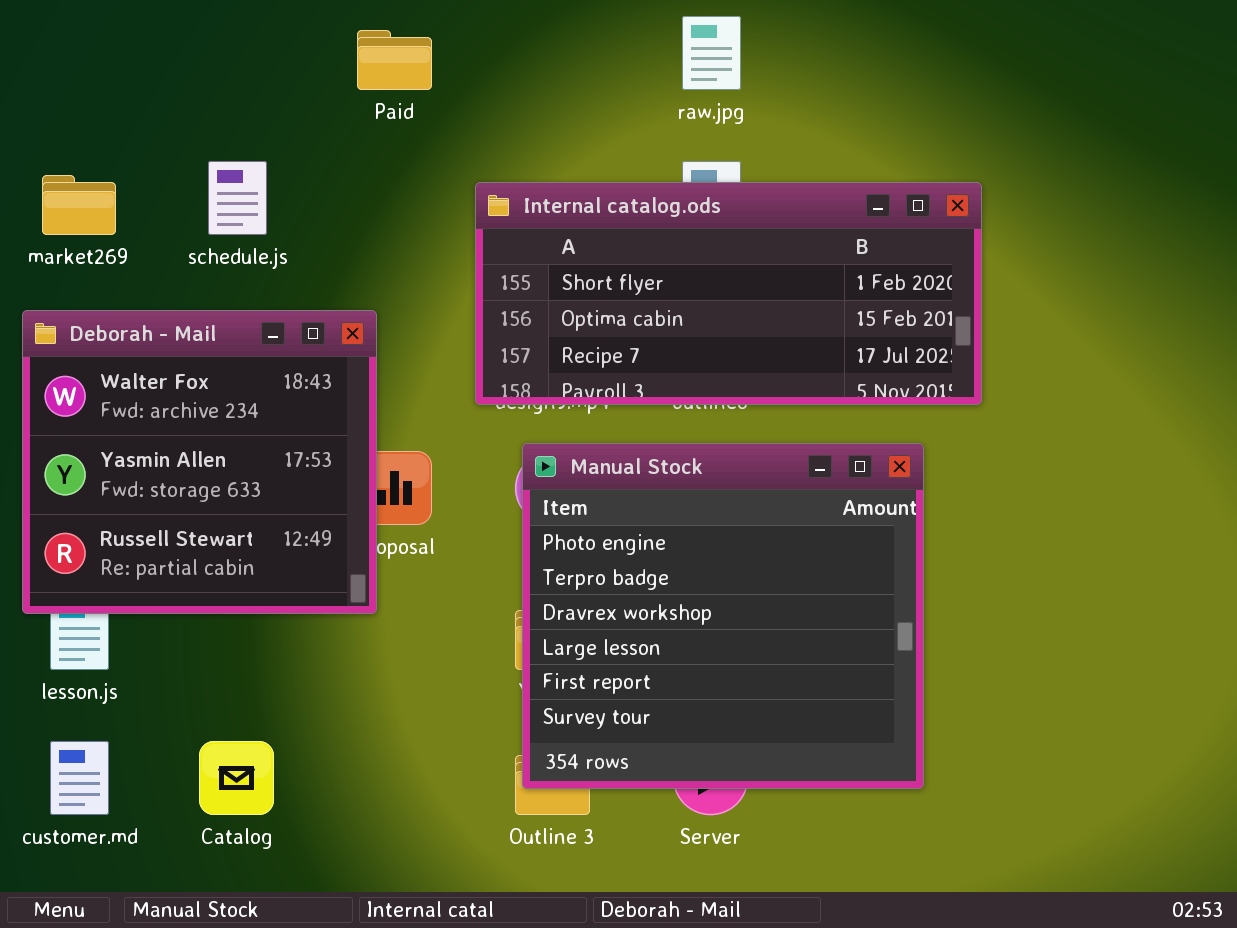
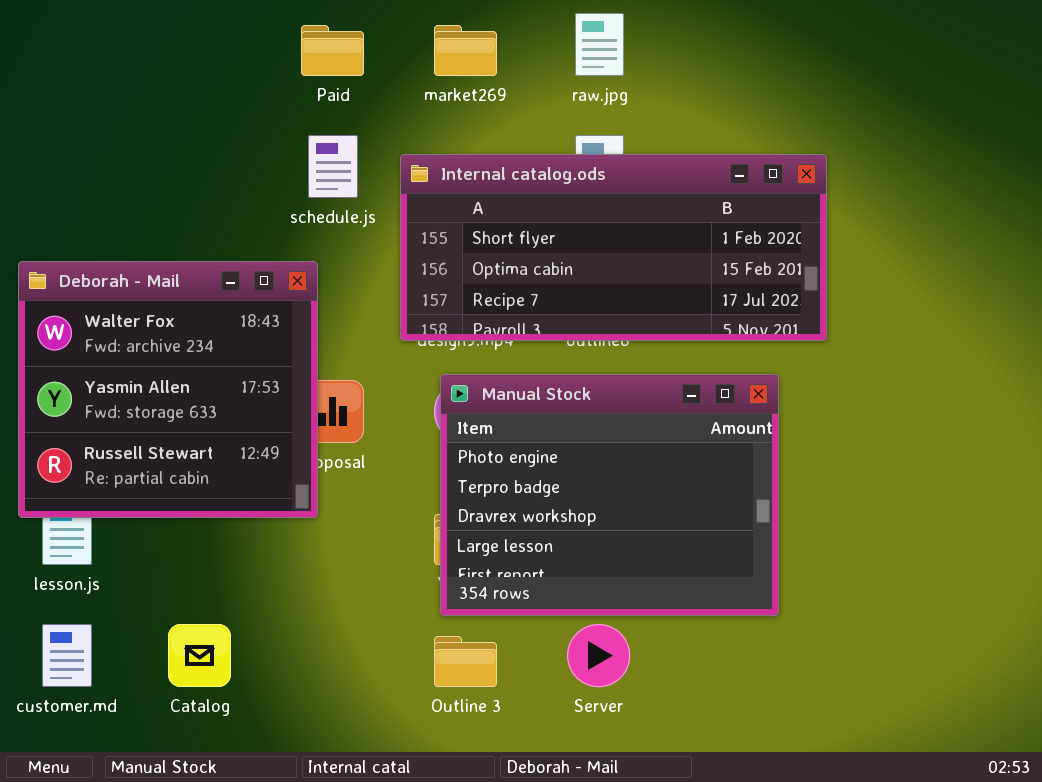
schedule.js: [208,161,267,235] -> [308,135,358,198], moved
market269: [42,175,116,235] -> [434,25,497,76], moved
Manual Stock: [522,443,924,789] -> [440,374,779,616], resized

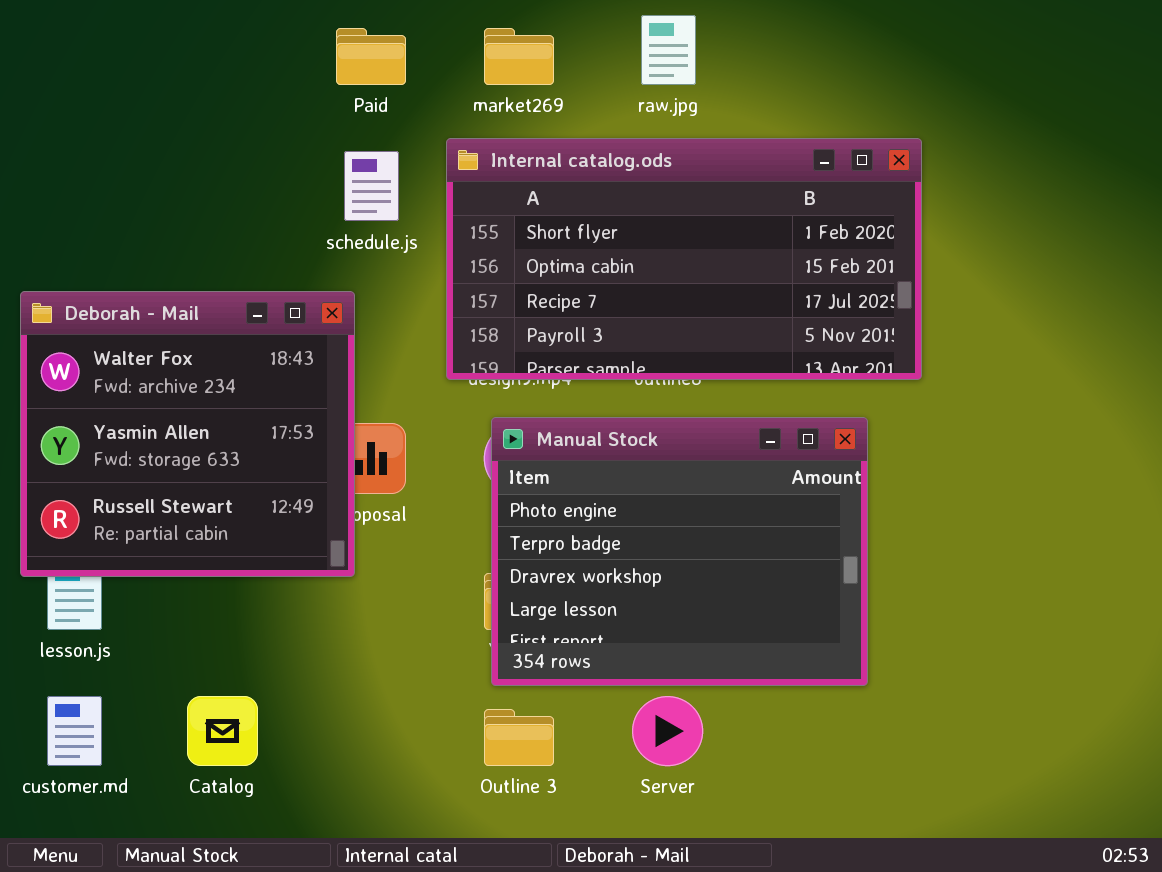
Internal catalog.ods: [400,154,827,341] -> [446,138,922,380], resized

